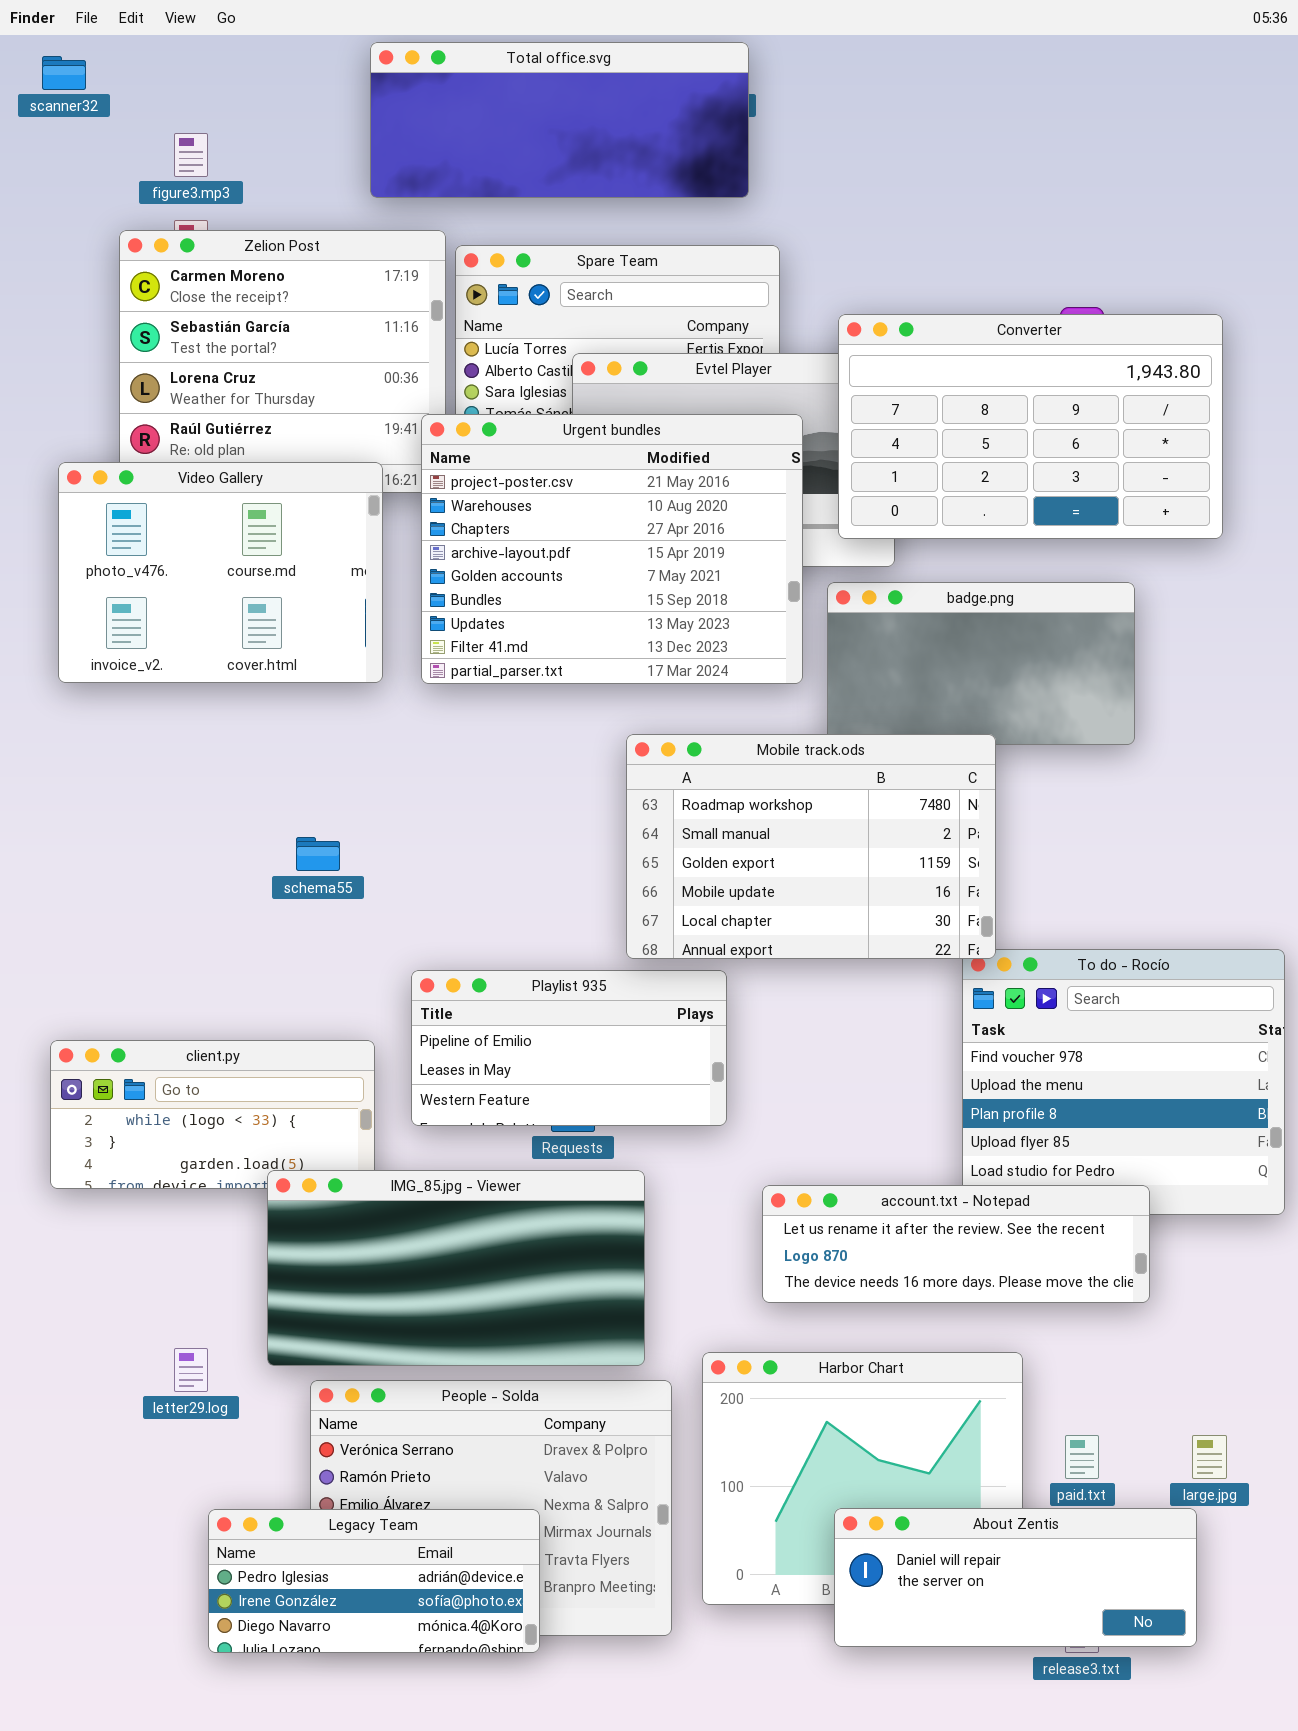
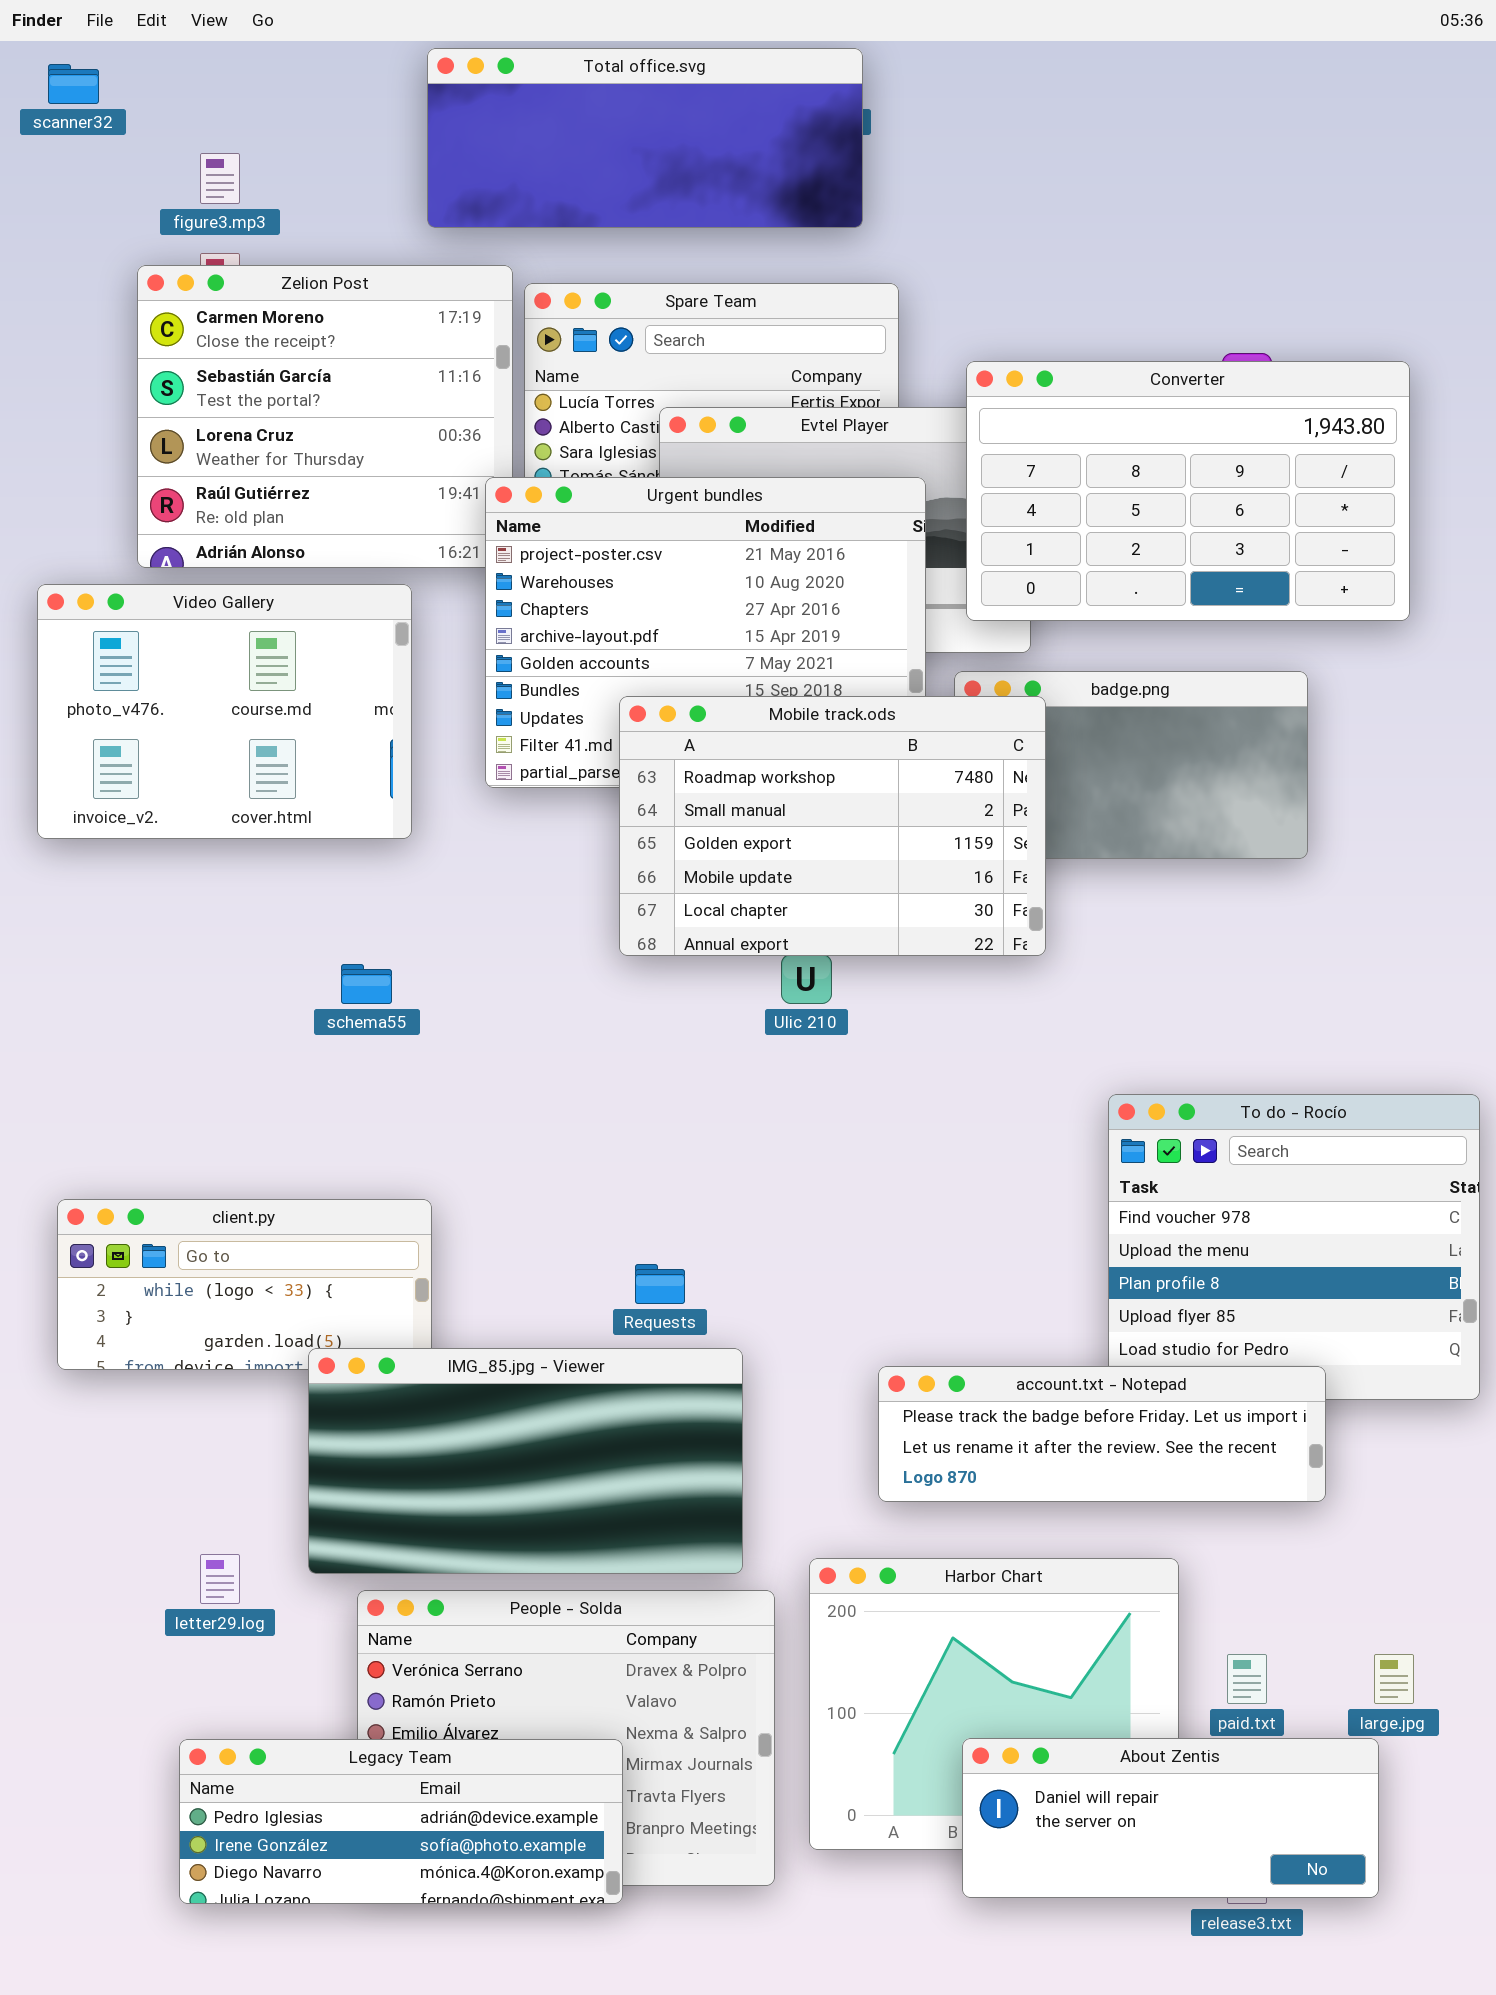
Video Gallery: [58,462,383,683] -> [37,584,412,839], moved
Mobile track.ods: [626,734,996,959] -> [619,696,1046,956], moved
Playlist 935: [411,970,727,1126] -> none, closed
account.txt - Notepad: [762,1185,1150,1303] -> [878,1366,1326,1502], scrolled up 1 row
Legacy Team: [208,1509,540,1653] -> [179,1739,623,1904], resized

